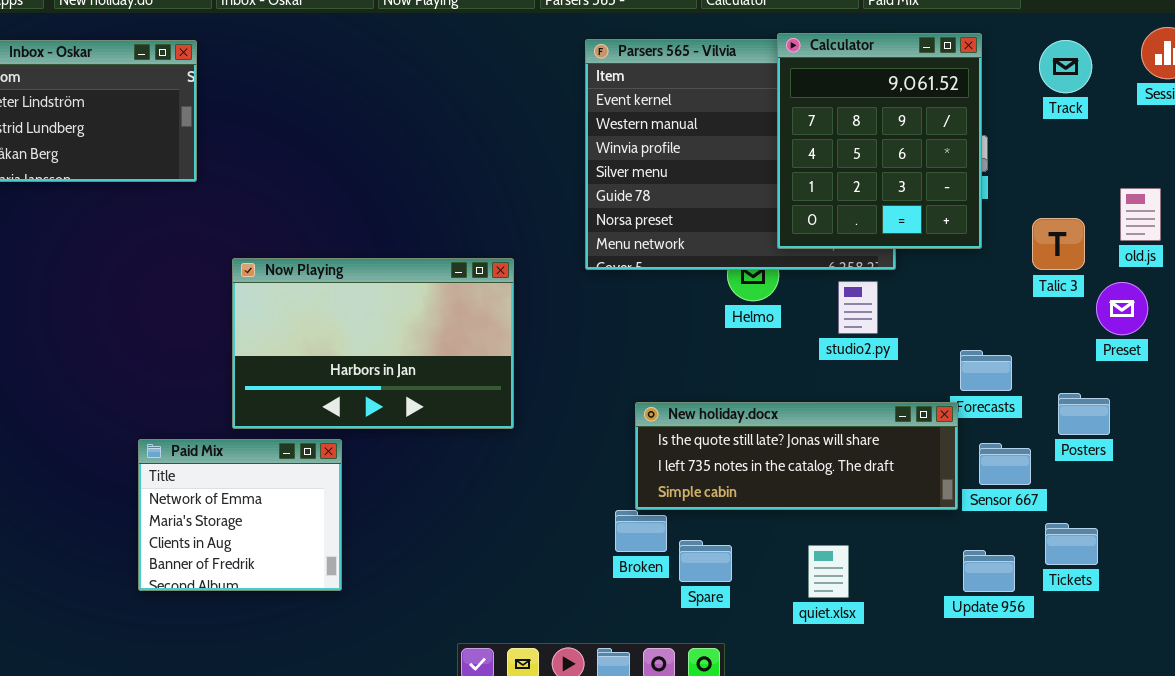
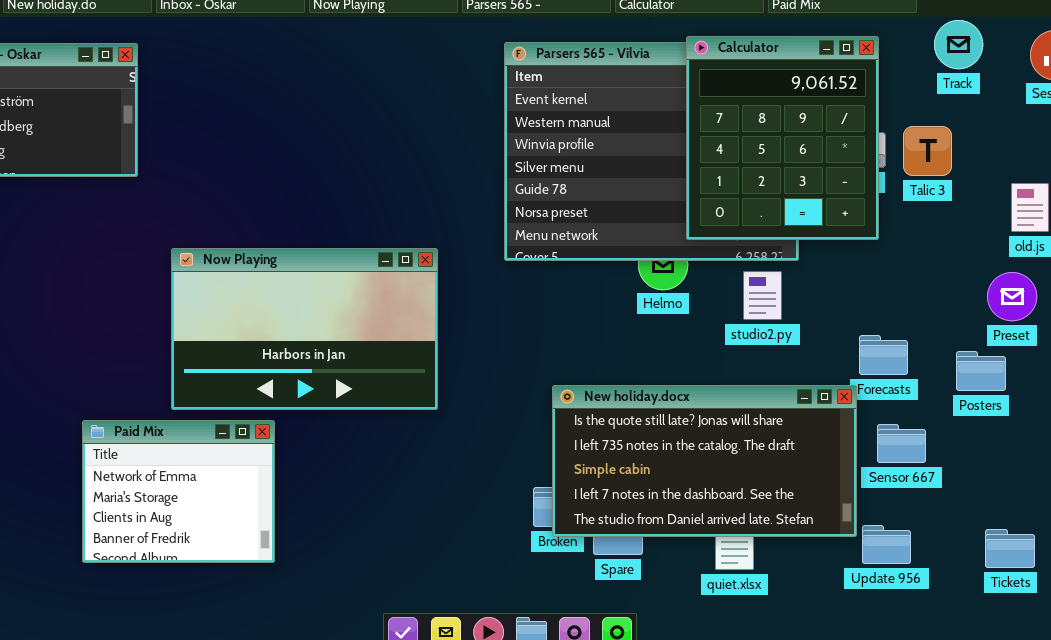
Track: [1039,40,1092,93] -> [934,20,983,69], moved
Talic 3: [1032,218,1085,270] -> [903,126,952,176], moved
Posters: [1058,393,1110,435] -> [956,351,1006,391], moved
New holiday.docx: [635,402,958,510] -> [552,385,857,537], resized
Tickets: [1045,523,1098,565] -> [985,529,1035,568], moved

